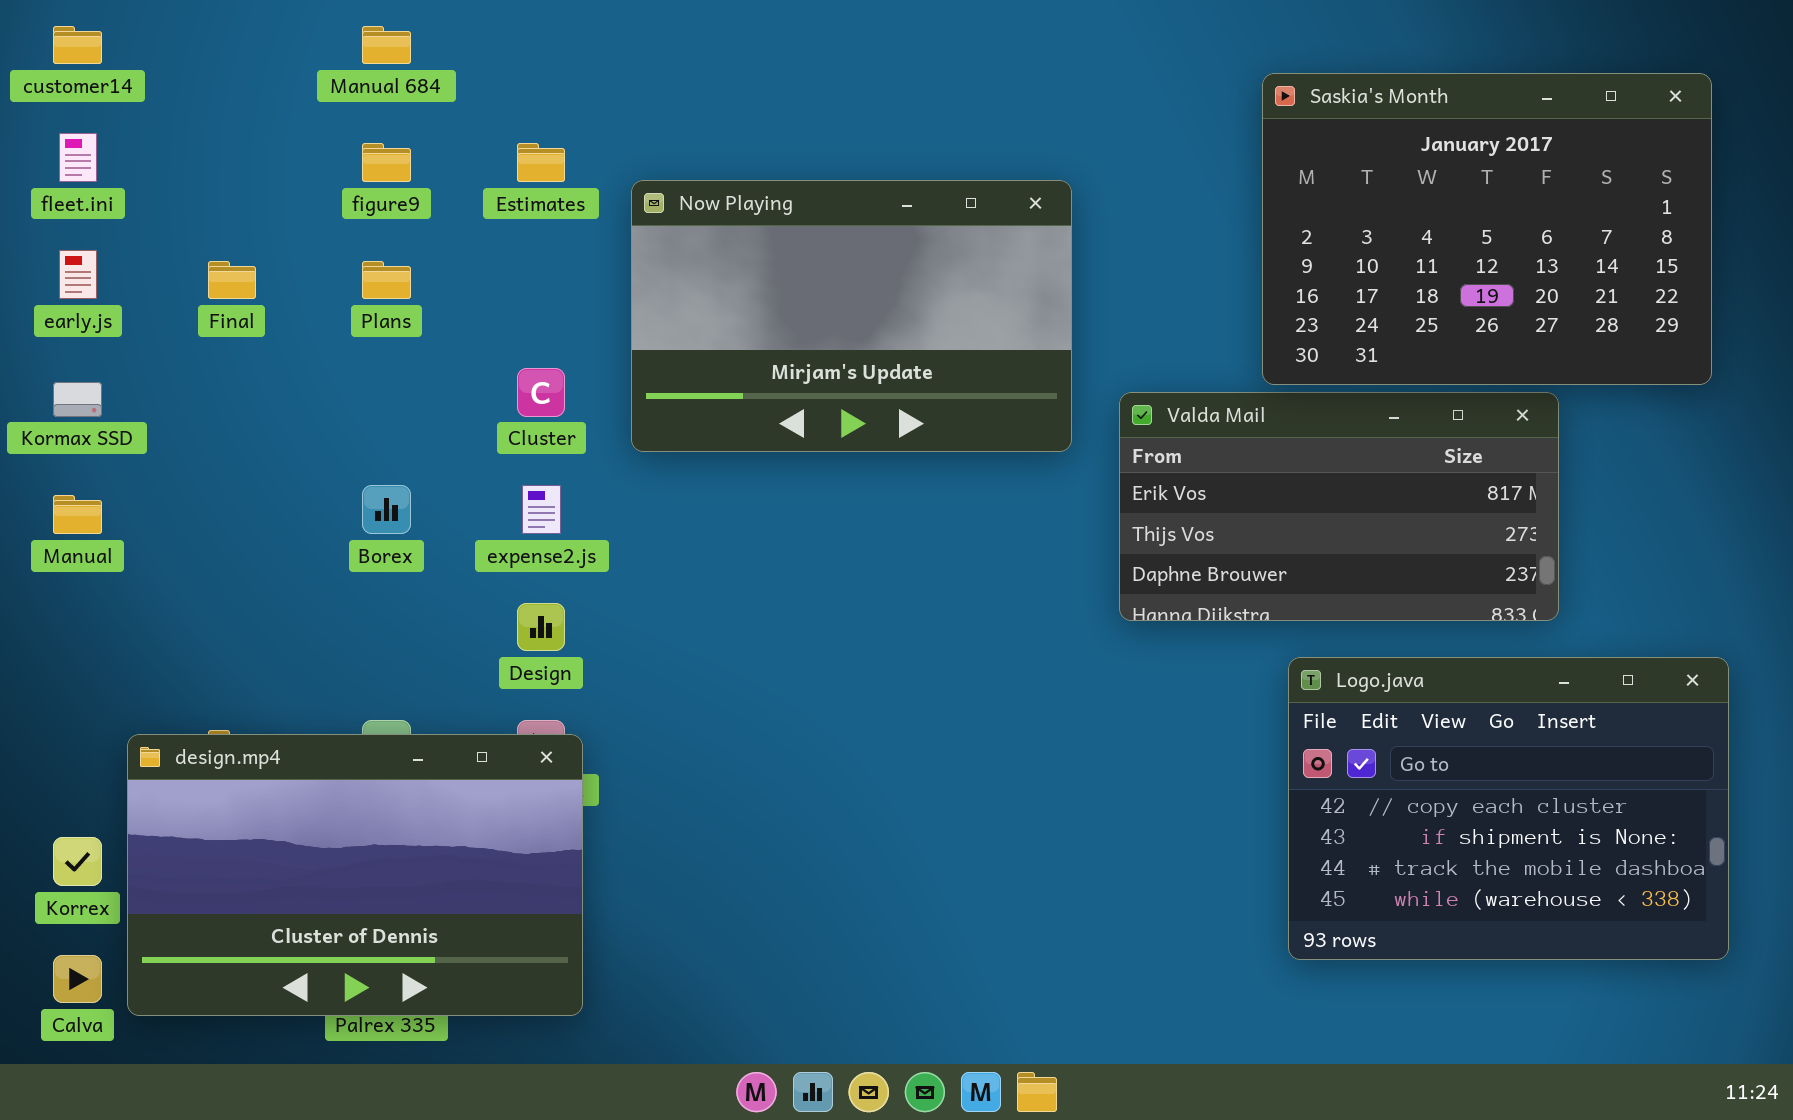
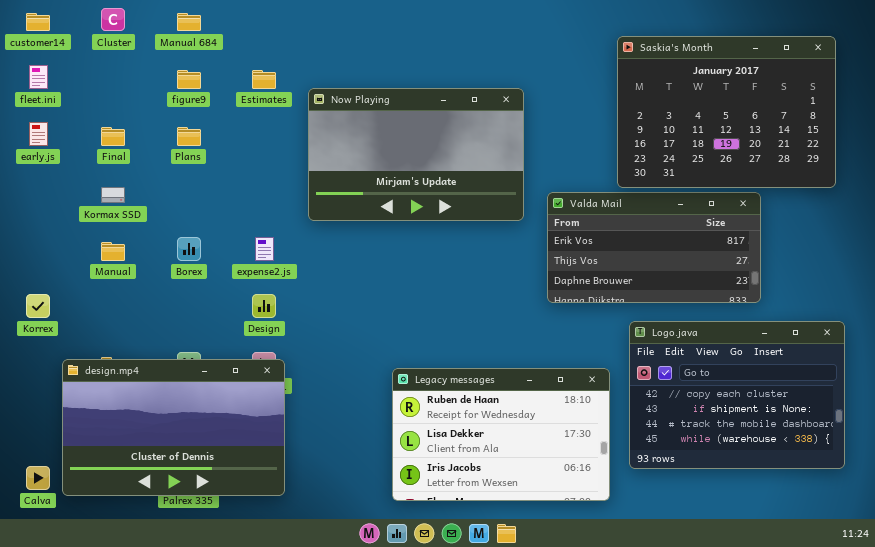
Cluster: [517,368,565,417] -> [101,8,125,31], moved
Kormax SSD: [53,382,102,417] -> [101,187,125,203], moved
Manual: [53,495,102,534] -> [101,242,125,261], moved
Legacy messages: none -> [392,368,610,501], opened
Korrex: [53,837,102,886] -> [26,294,50,318], moved

